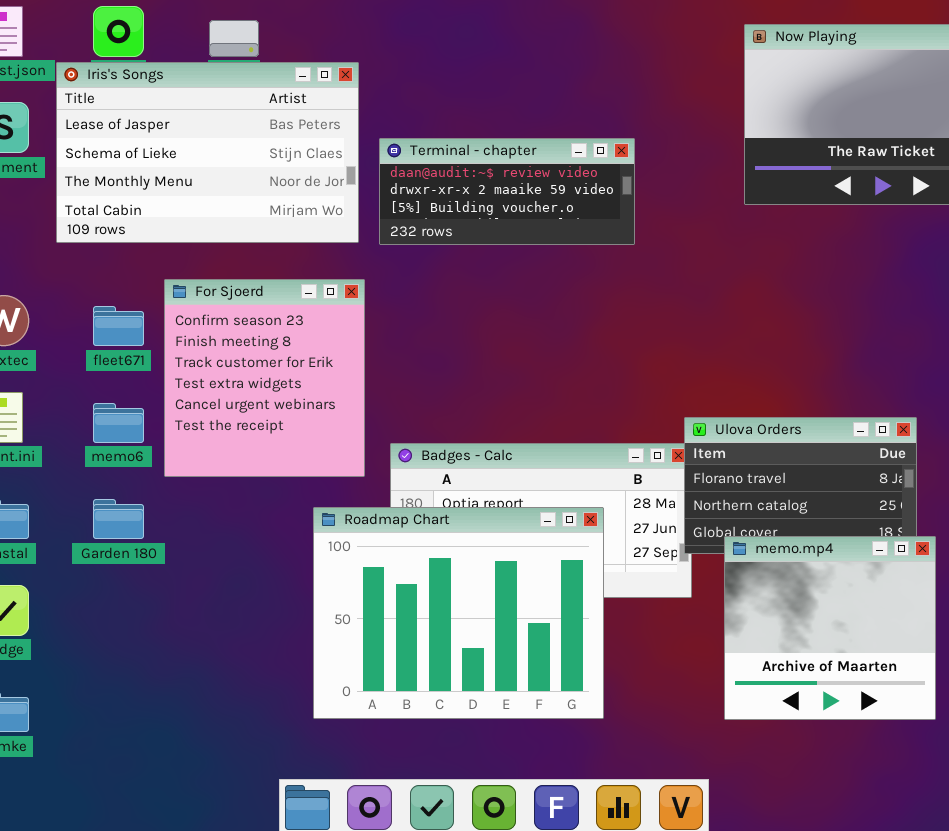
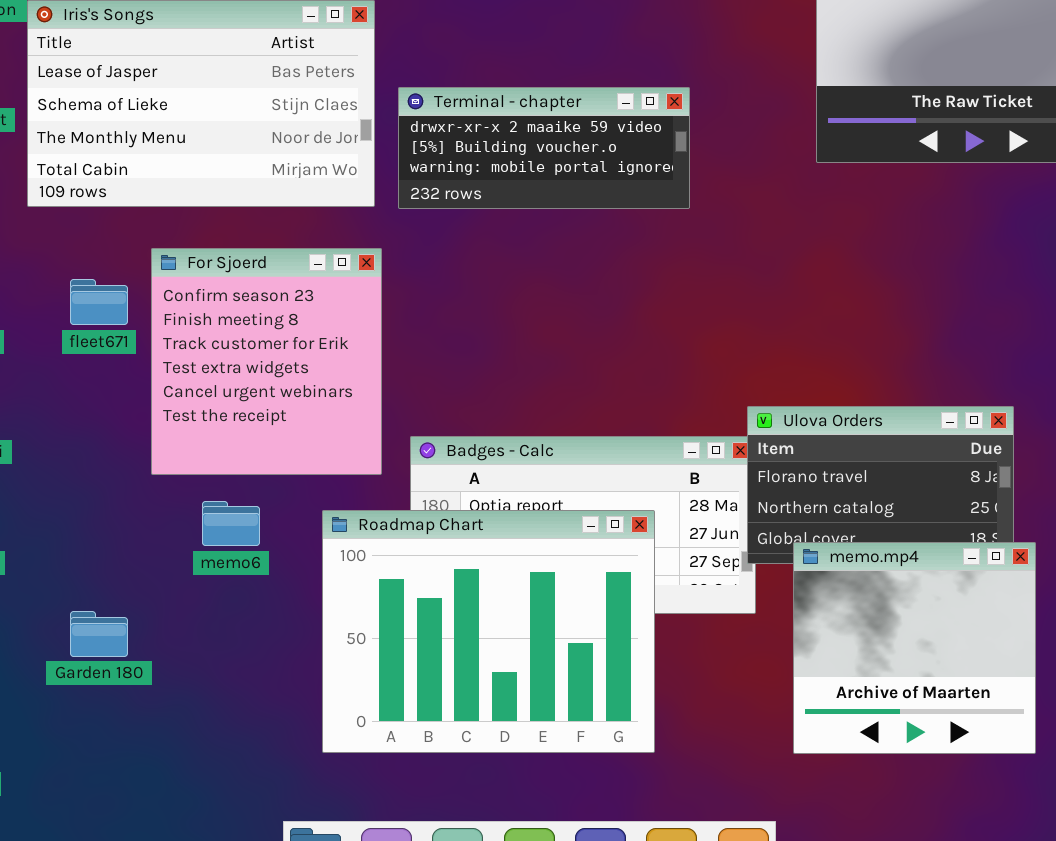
Terminal - chapter: [379,138,635,245] -> [398,87,690,209], scrolled down 1 row
memo6: [93,403,144,443] -> [202,501,260,546], moved
Garden 180: [93,499,144,539] -> [70,611,128,657], moved

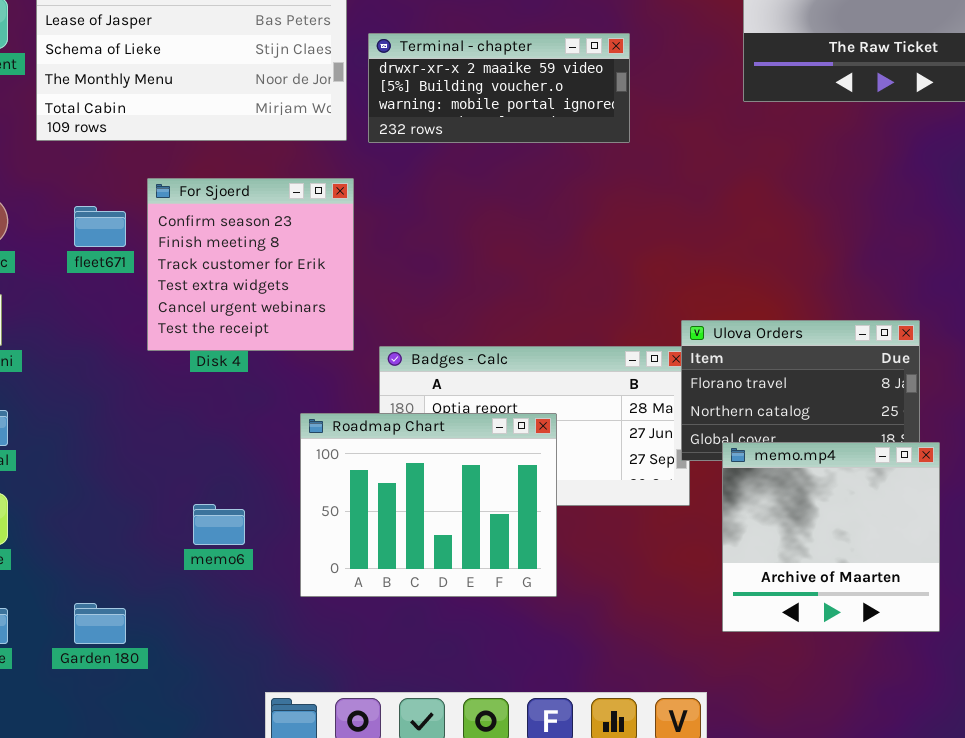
For Sjoerd: [151,248,382,475] -> [147,178,354,351], resized
memo6: [202,501,260,546] -> [193,504,245,545], moved
Roadmap Chart: [322,510,655,753] -> [300,413,557,597], resized
Garden 180: [70,611,128,657] -> [74,603,126,644], moved

